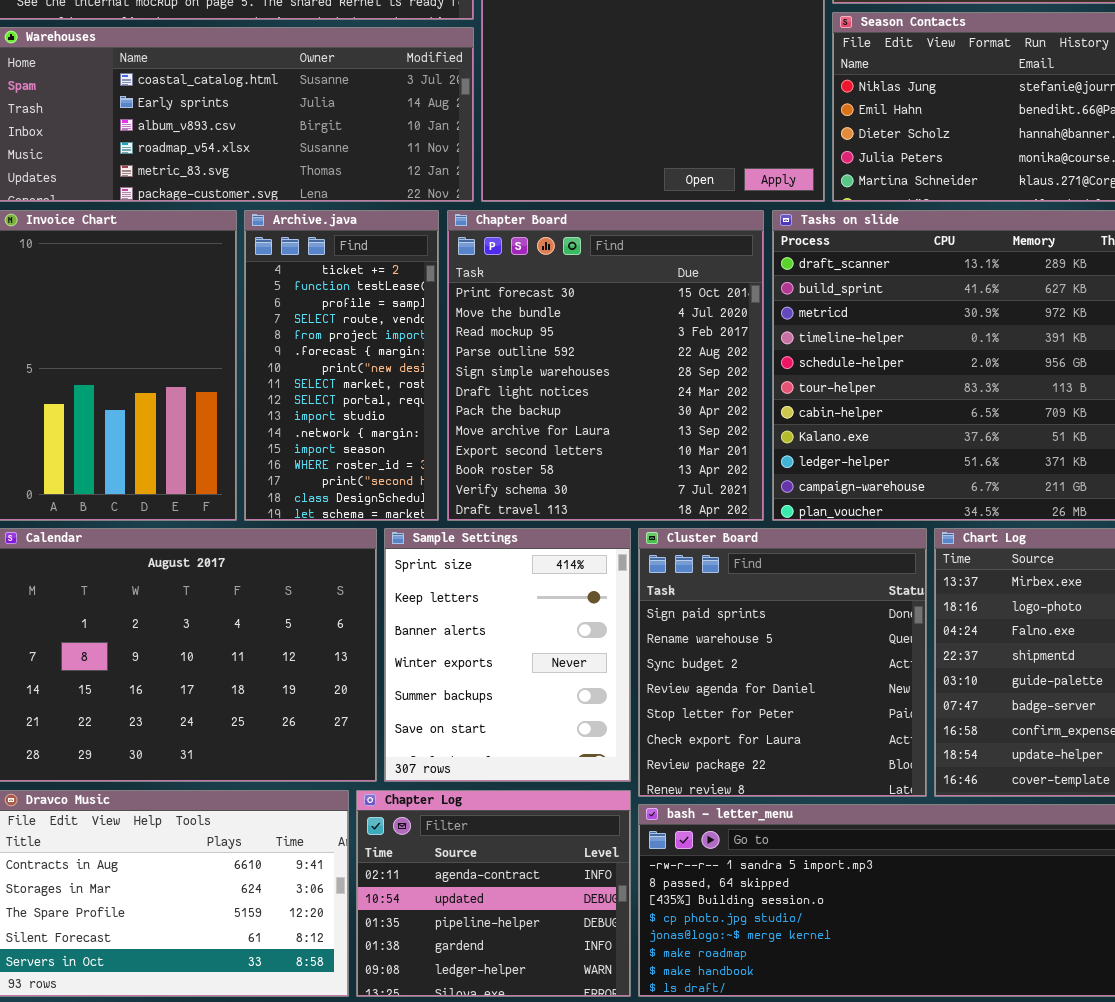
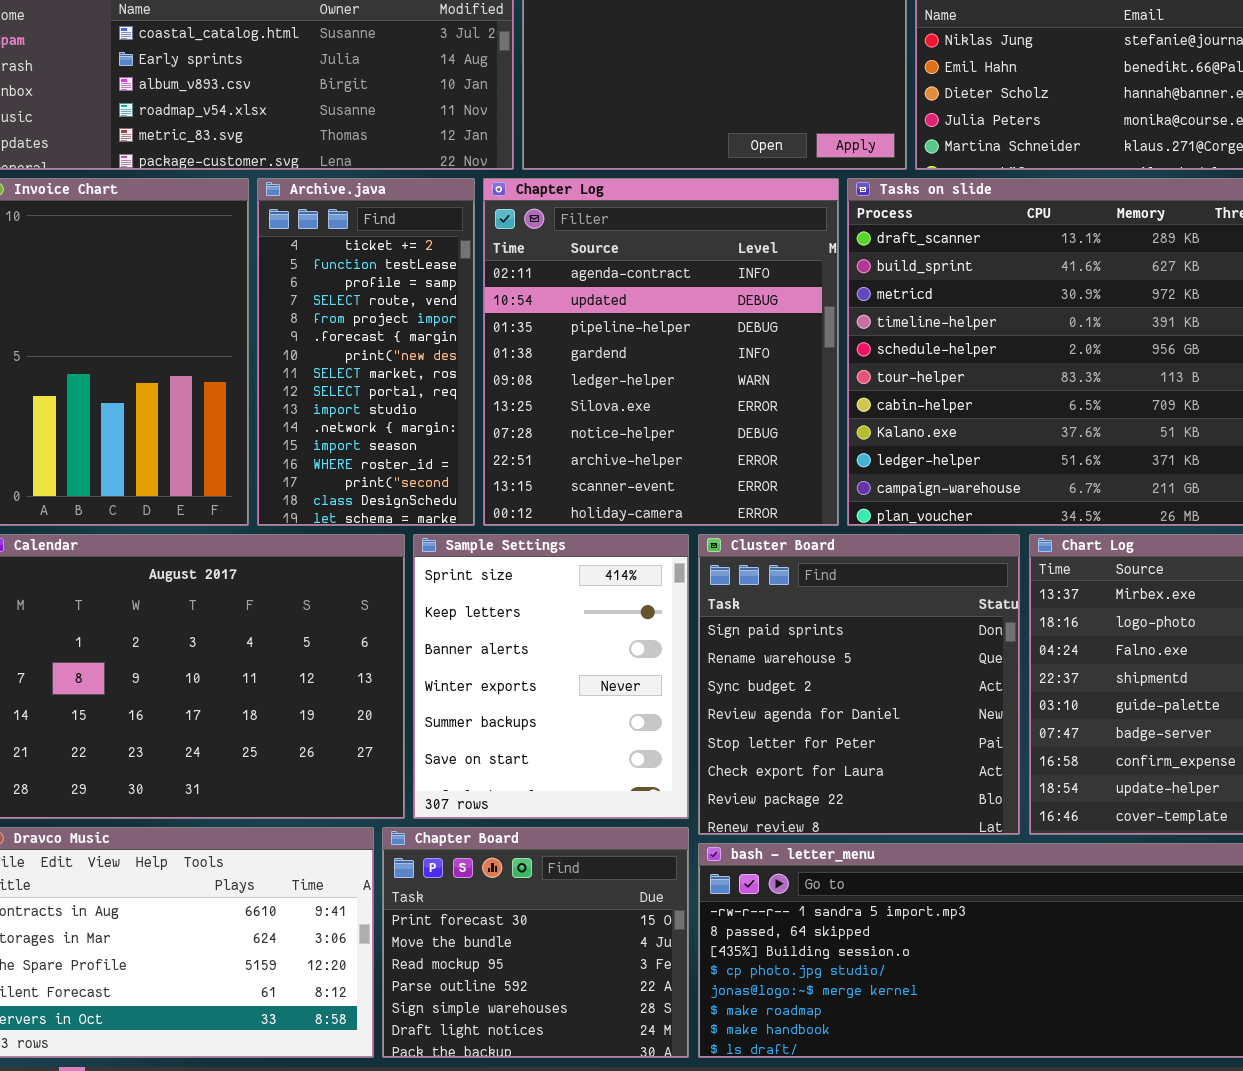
Chapter Board: [447,210,764,521] -> [382,827,689,1058], moved, resized
Chapter Log: [356,790,631,997] -> [483,178,839,526], moved, resized

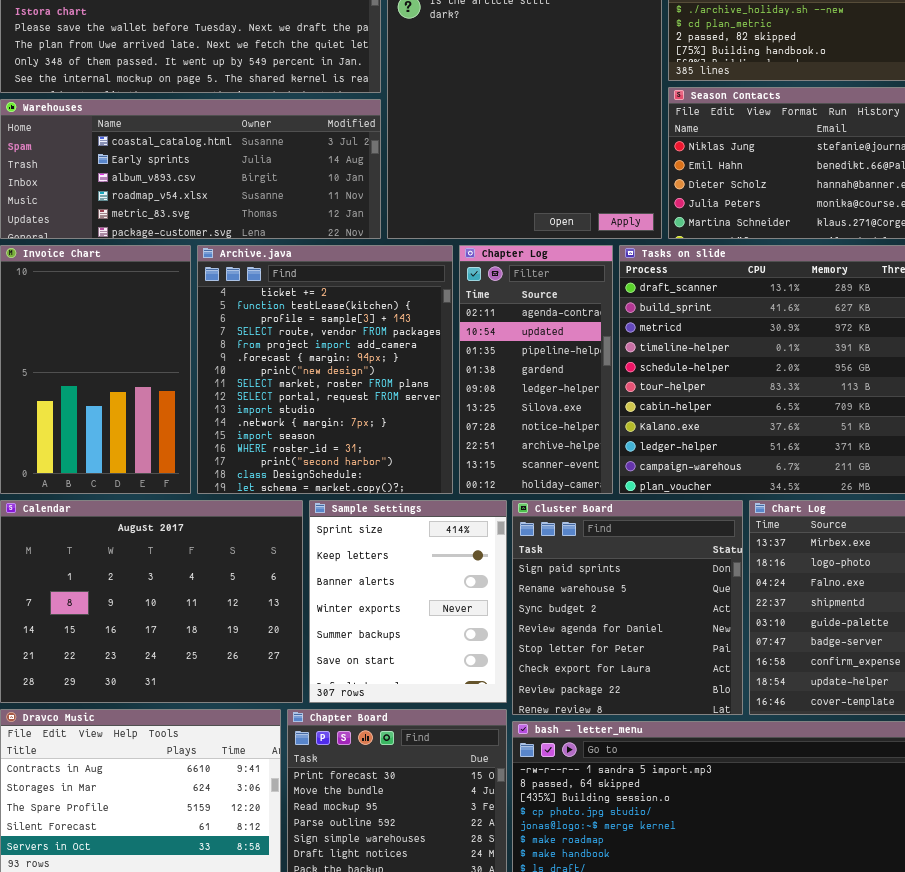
Archive.java: [257,178,475,526] -> [197,245,453,494], resized
Chapter Log: [483,178,839,526] -> [459,245,613,494], resized

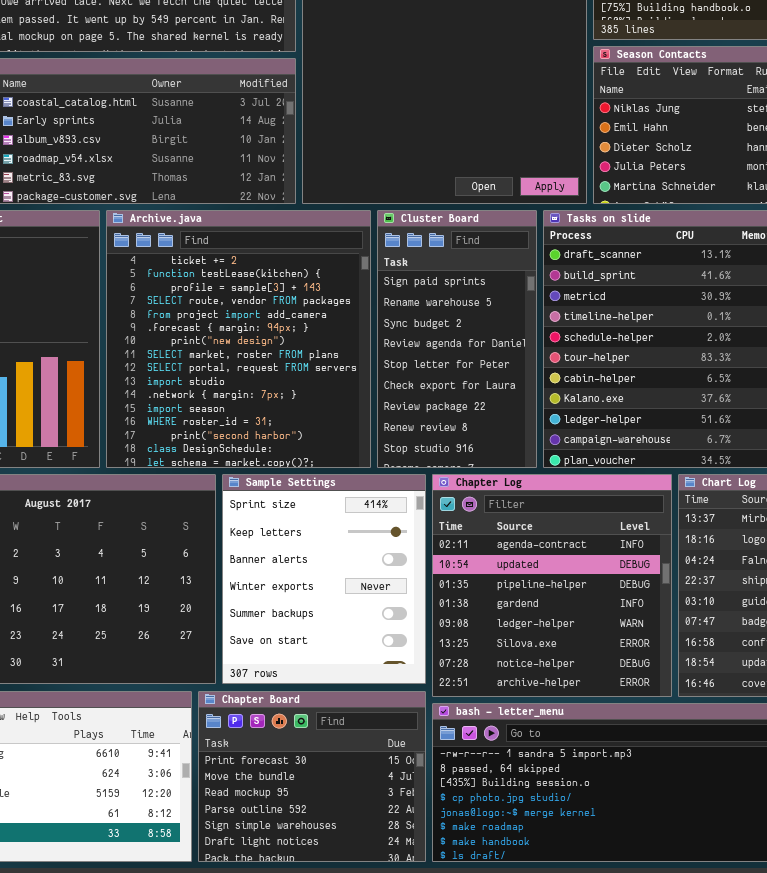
Chapter Log: [459,245,613,494] -> [432,474,672,697], moved, resized
Cluster Board: [512,500,743,715] -> [377,210,537,468], moved, resized

